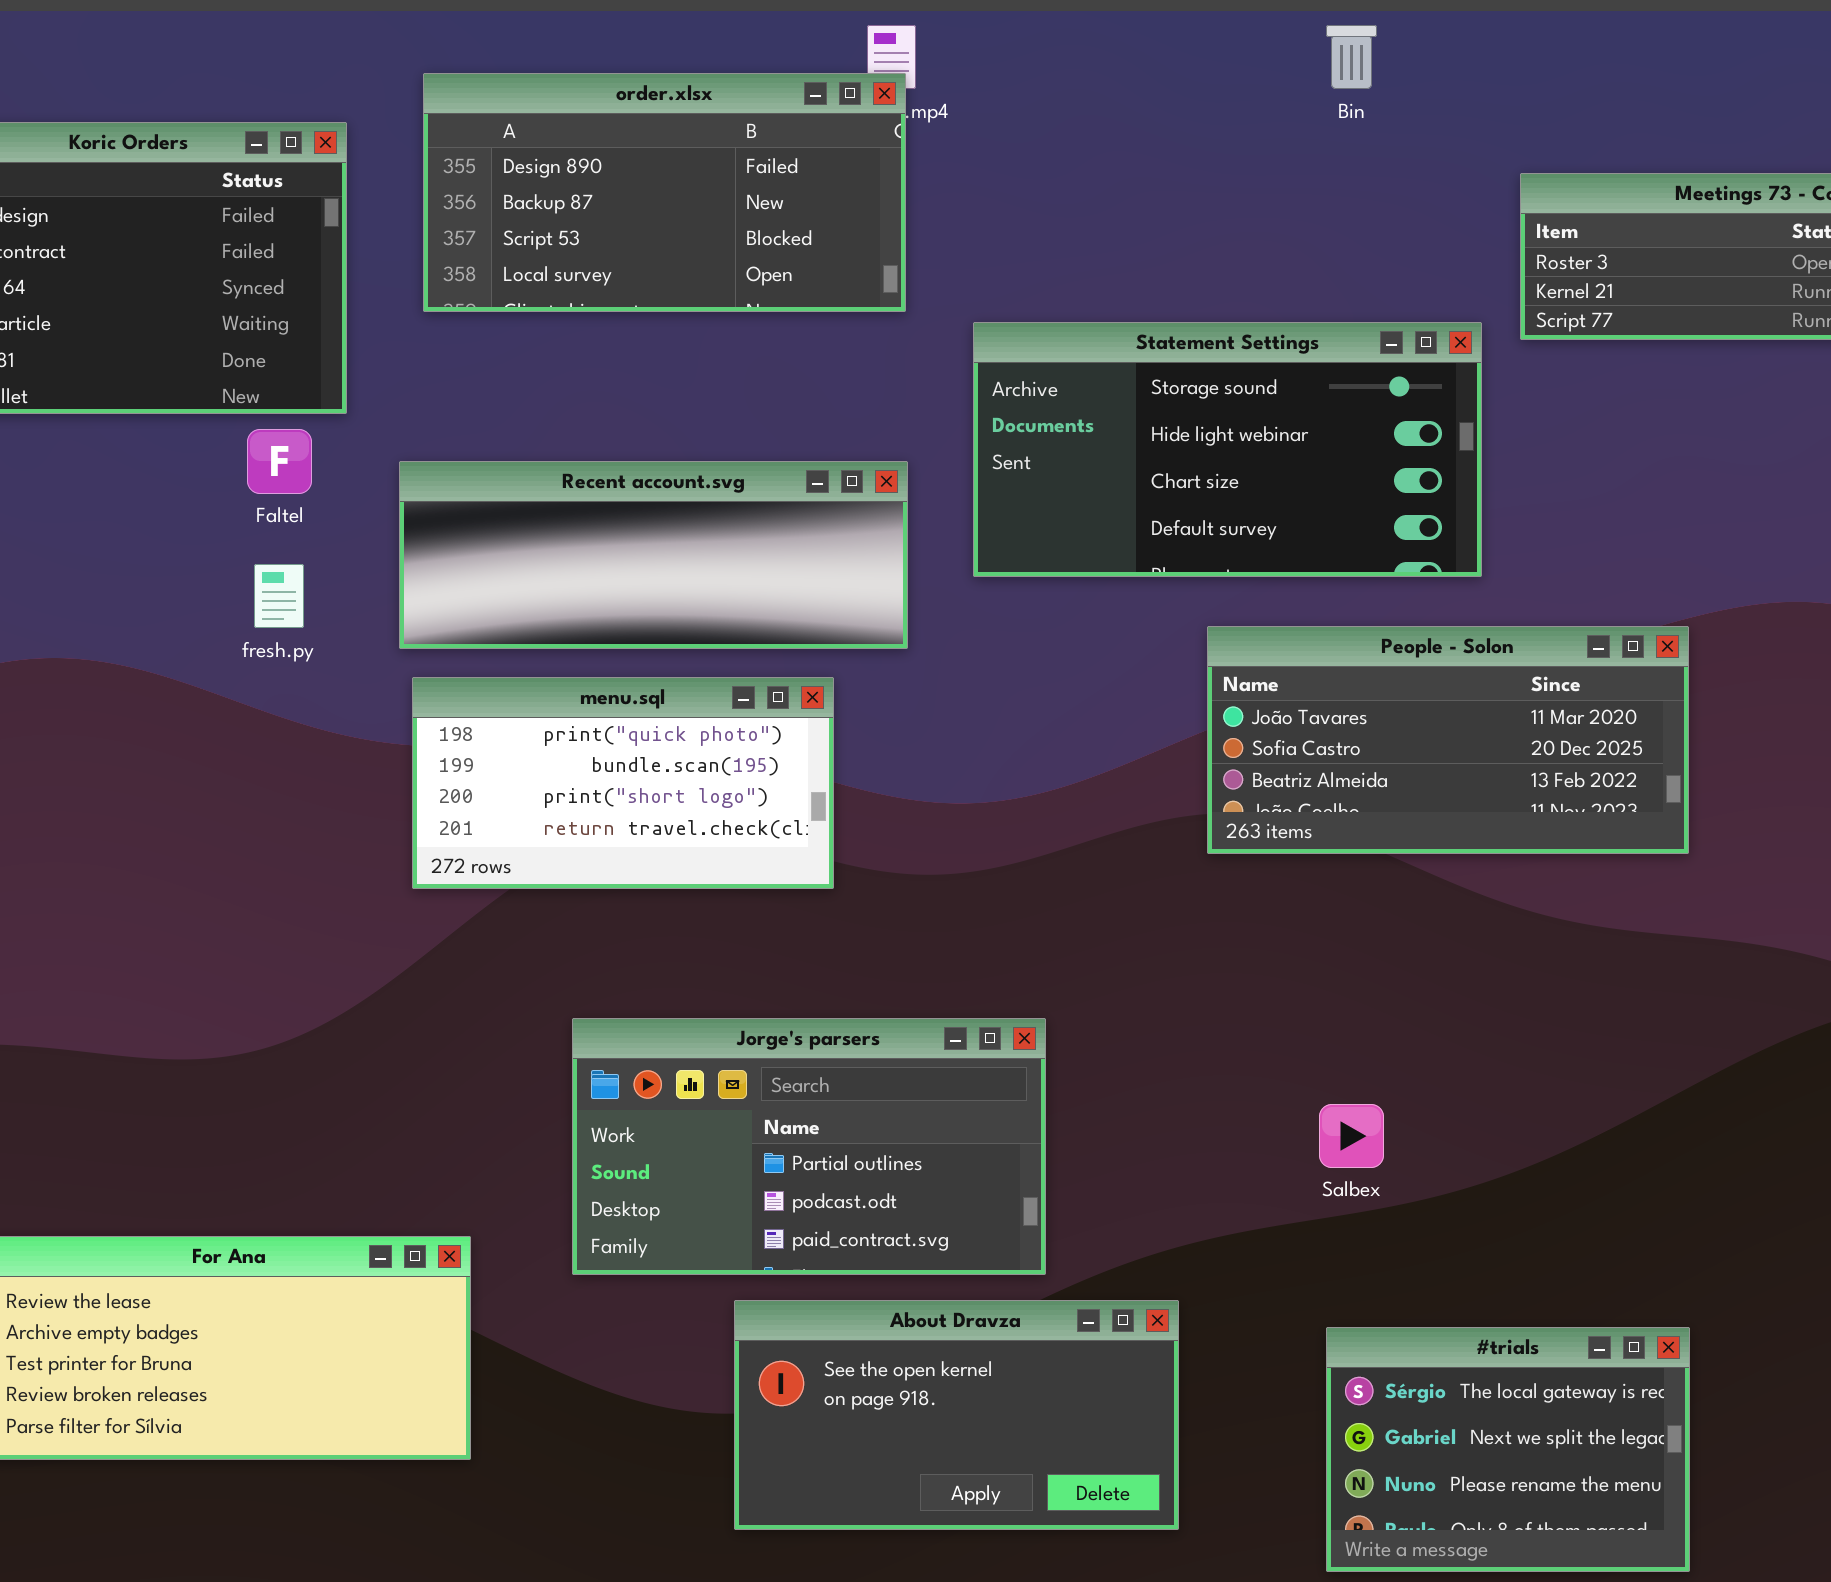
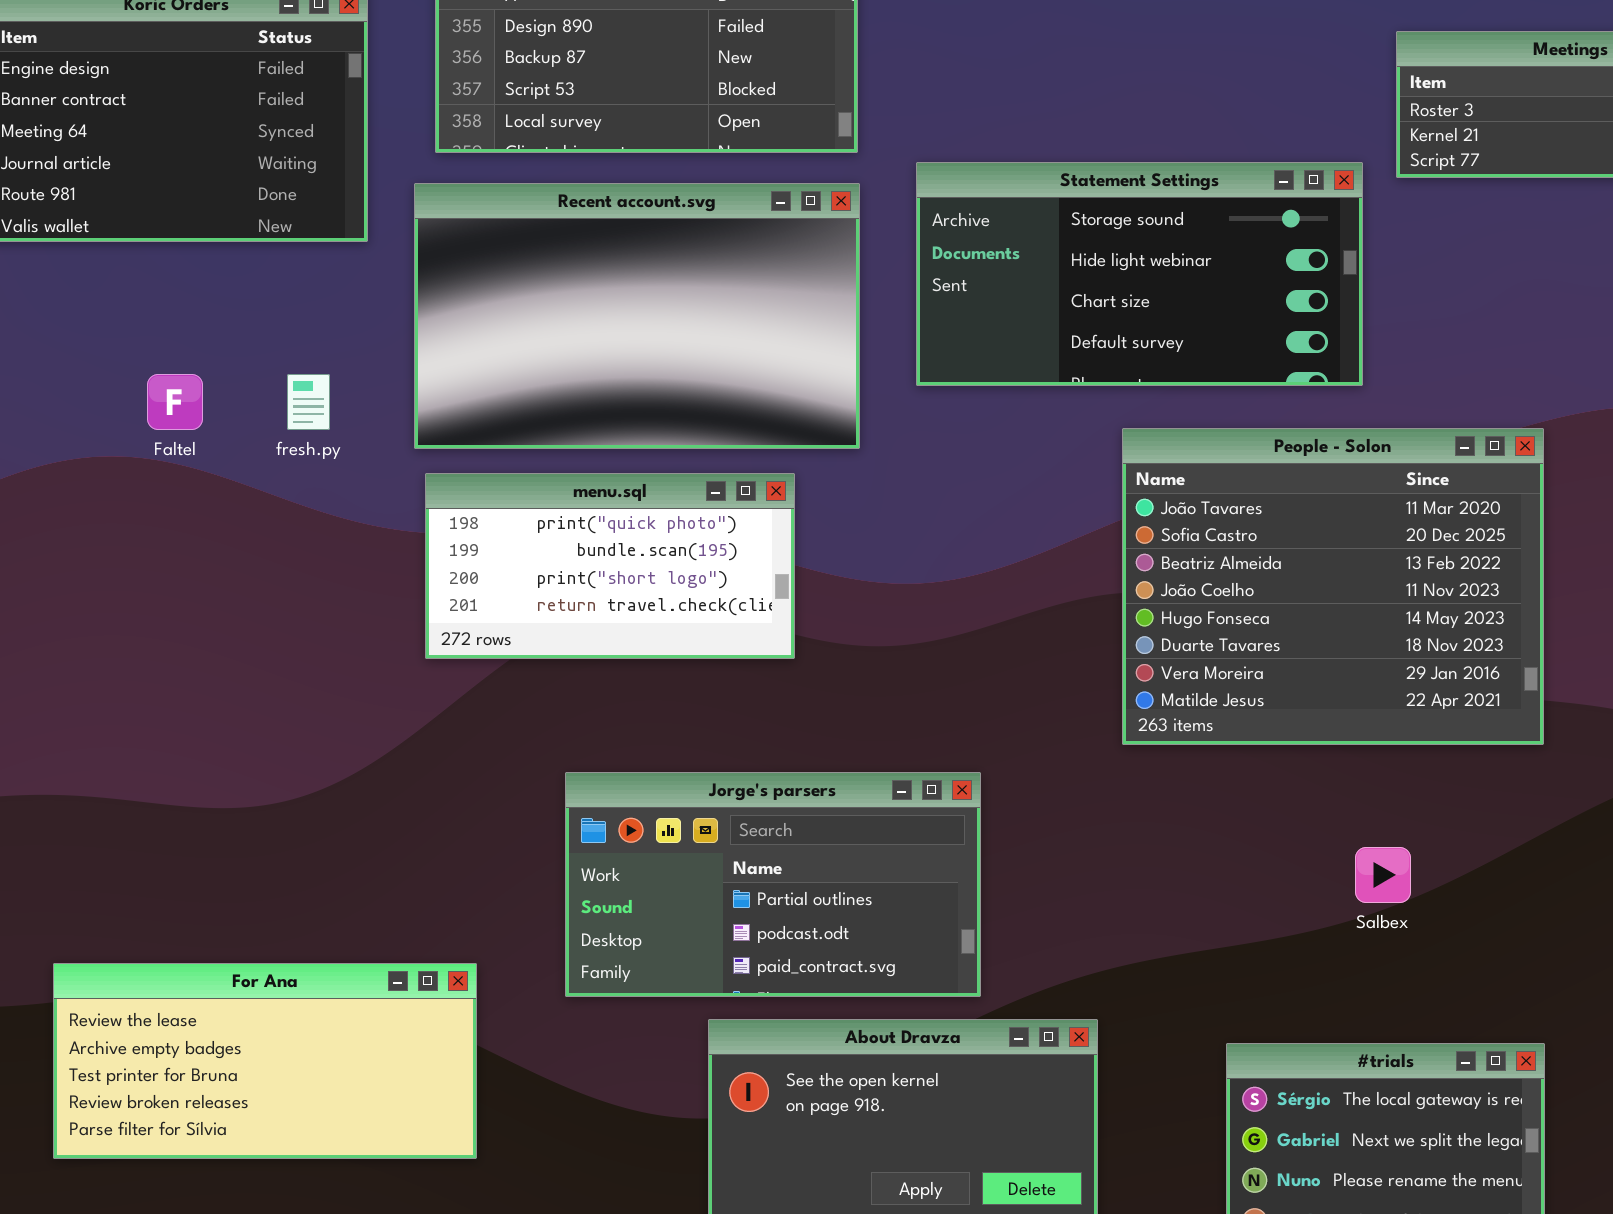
Faltel: [247,429,312,494] -> [147,374,203,430], moved
Recent account.svg: [399,461,908,649] -> [414,183,860,449], resized
People - Solon: [1207,626,1689,854] -> [1122,428,1544,745], resized
Salbex: [1319,1104,1384,1168] -> [1355,847,1411,903], moved

